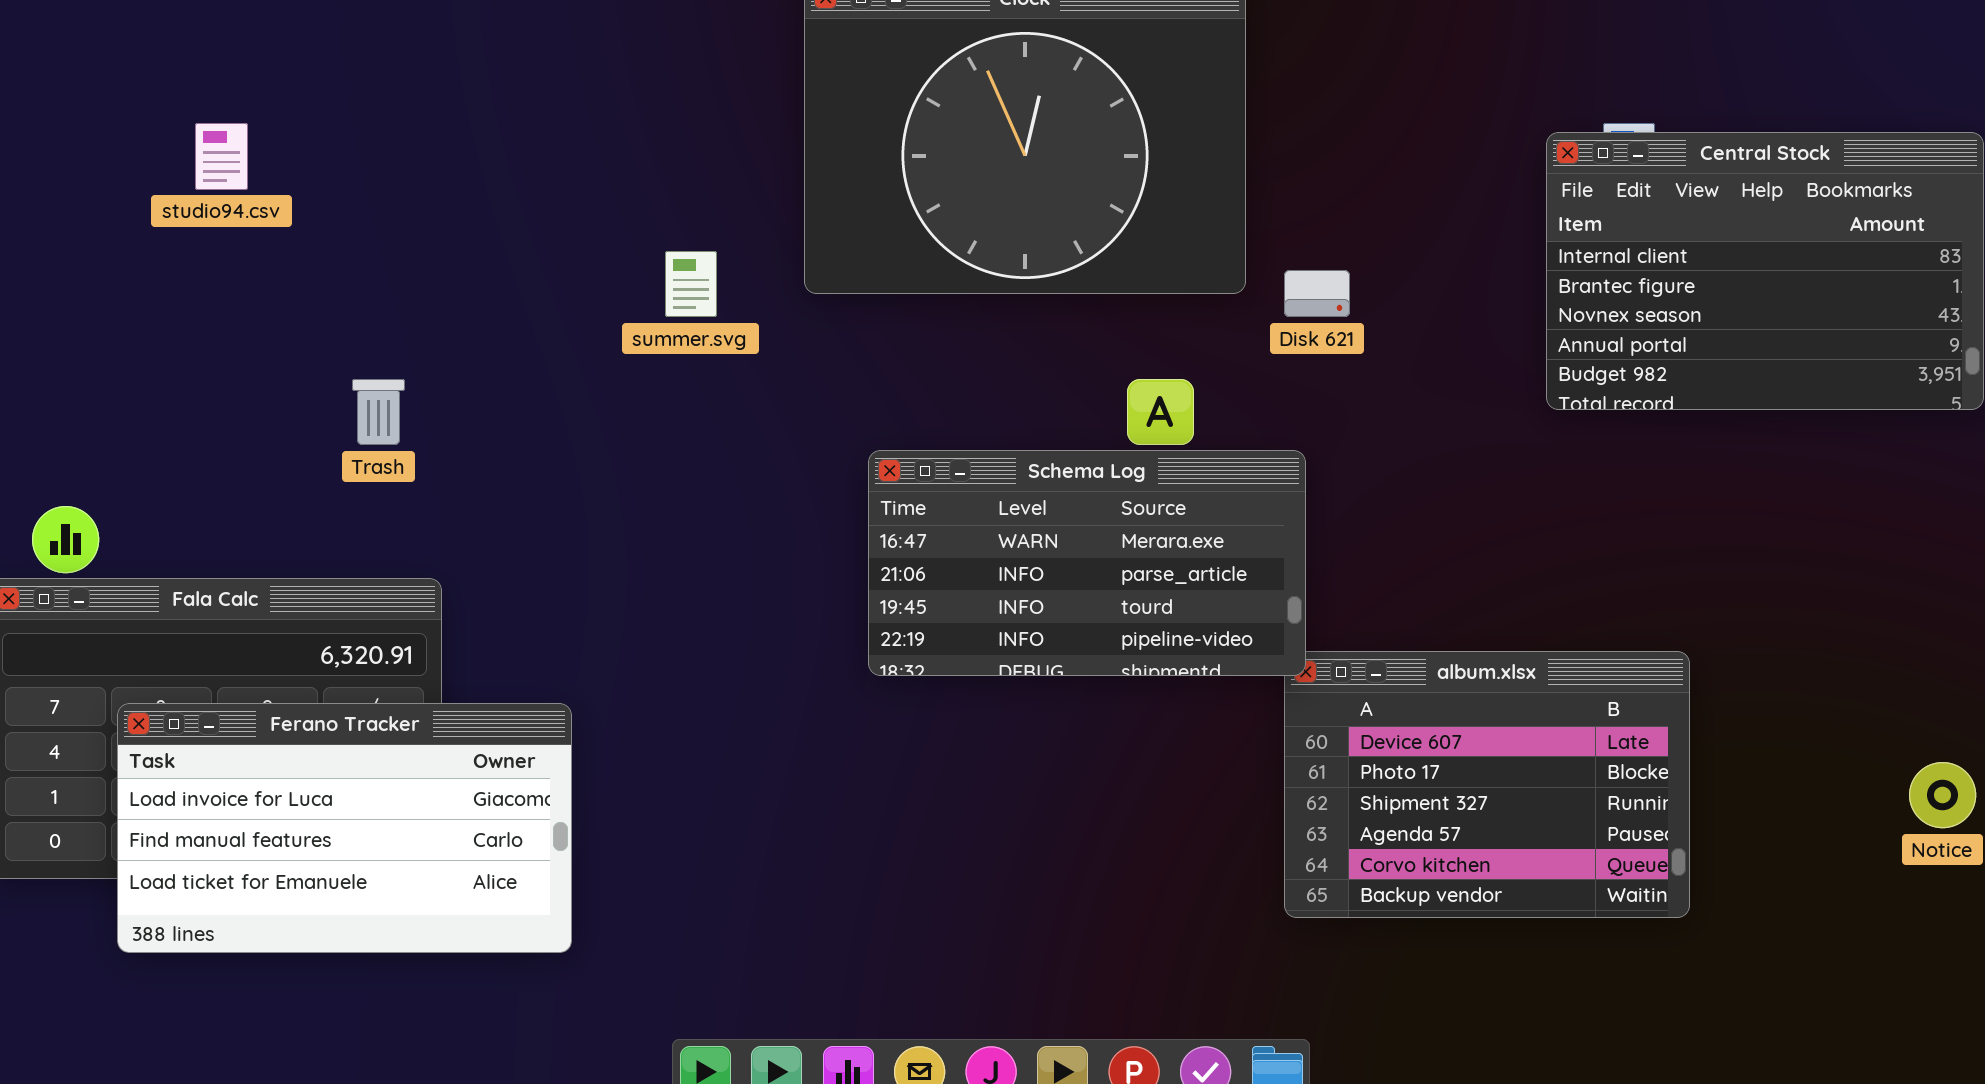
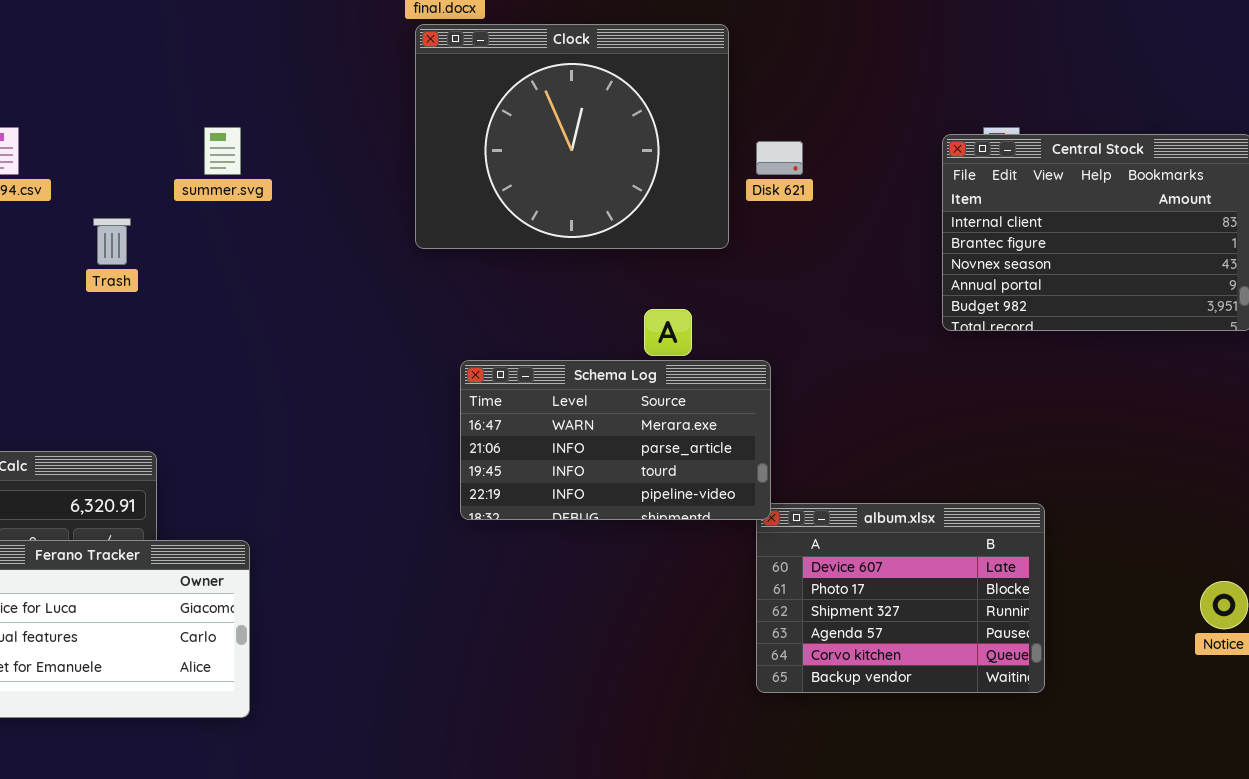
summer.svg: [665,251,717,317] -> [204,127,241,175], moved
Disk 621: [1284,270,1350,317] -> [756,141,803,175], moved
Trash: [352,379,405,445] -> [93,218,131,265], moved

